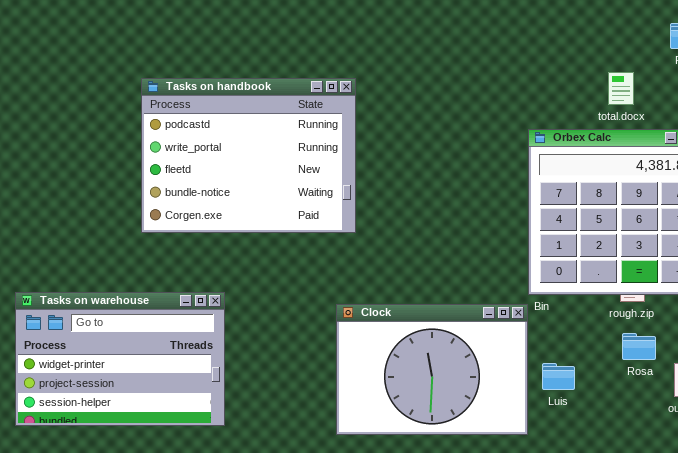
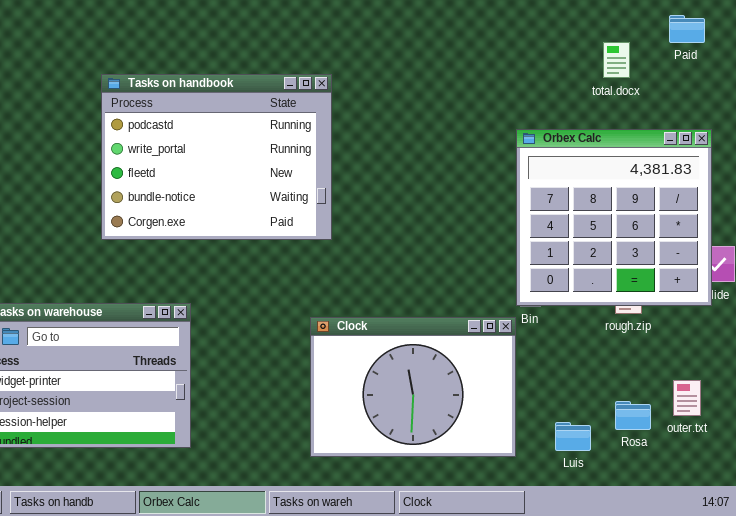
total.docx: [608,72,634,105] -> [603,42,630,78], moved
Rosa: [622,333,656,360] -> [615,401,651,430], moved
Luis: [542,363,575,390] -> [555,422,591,451], moved

